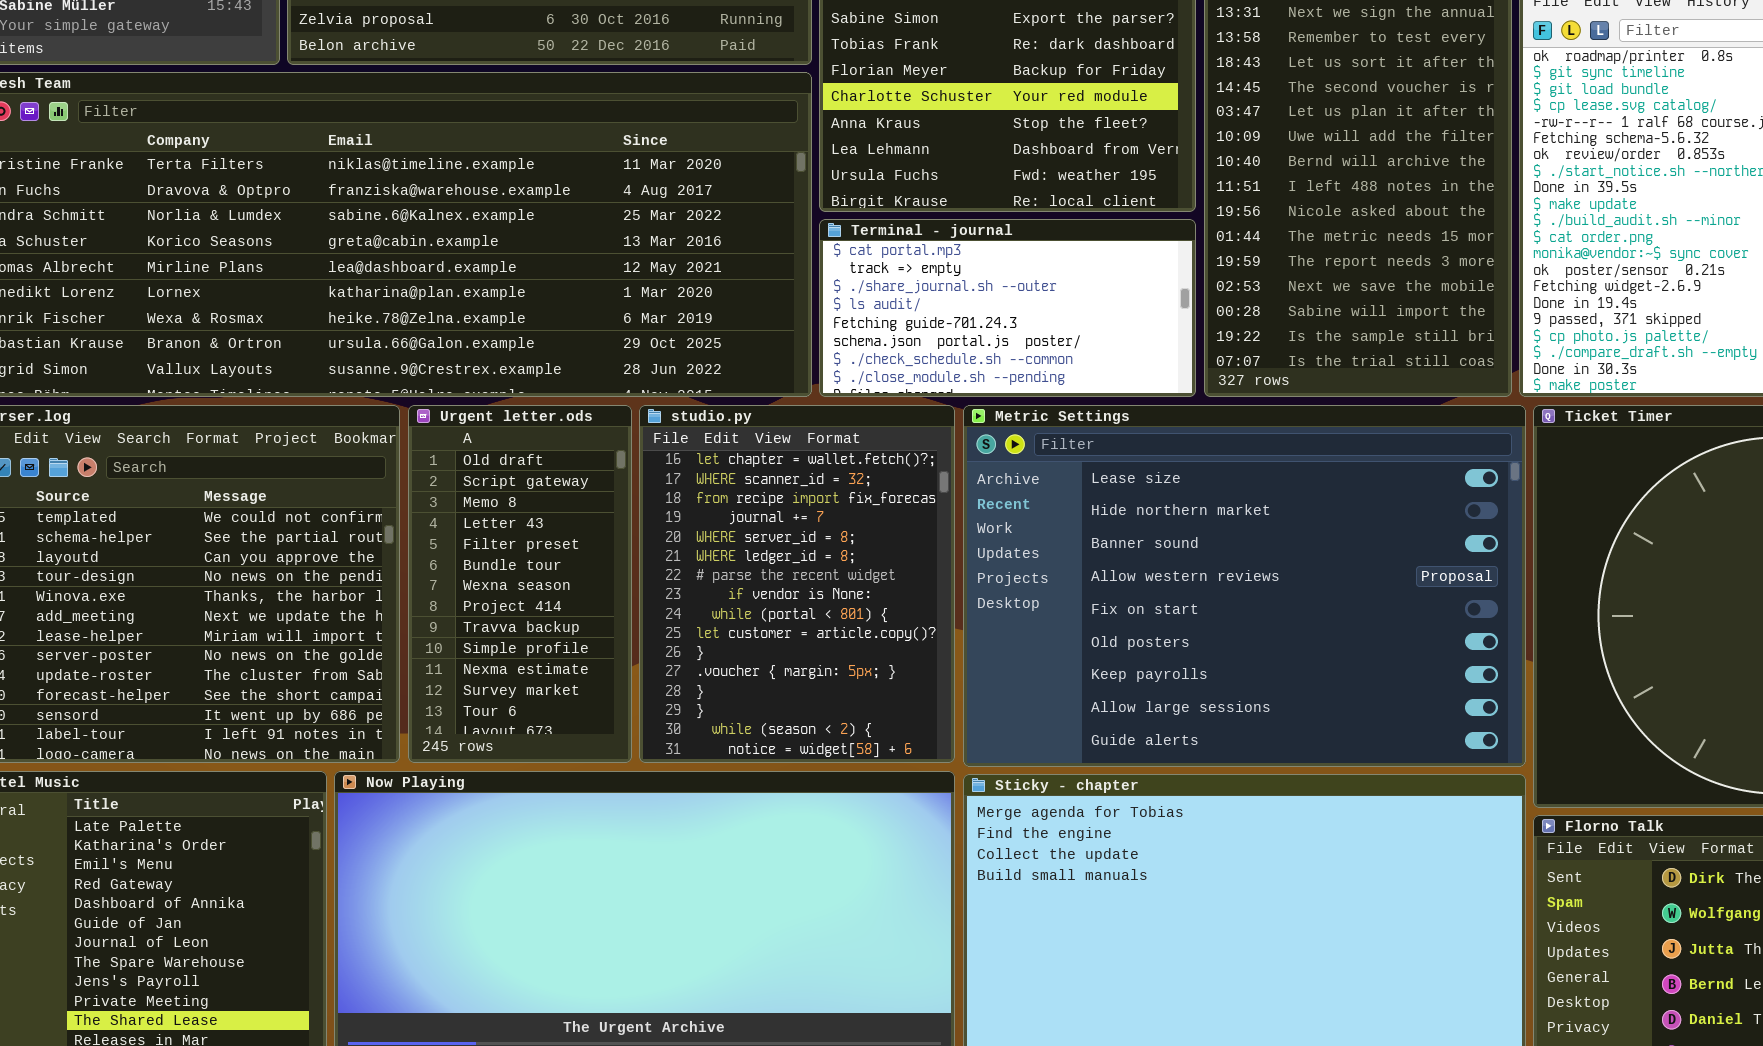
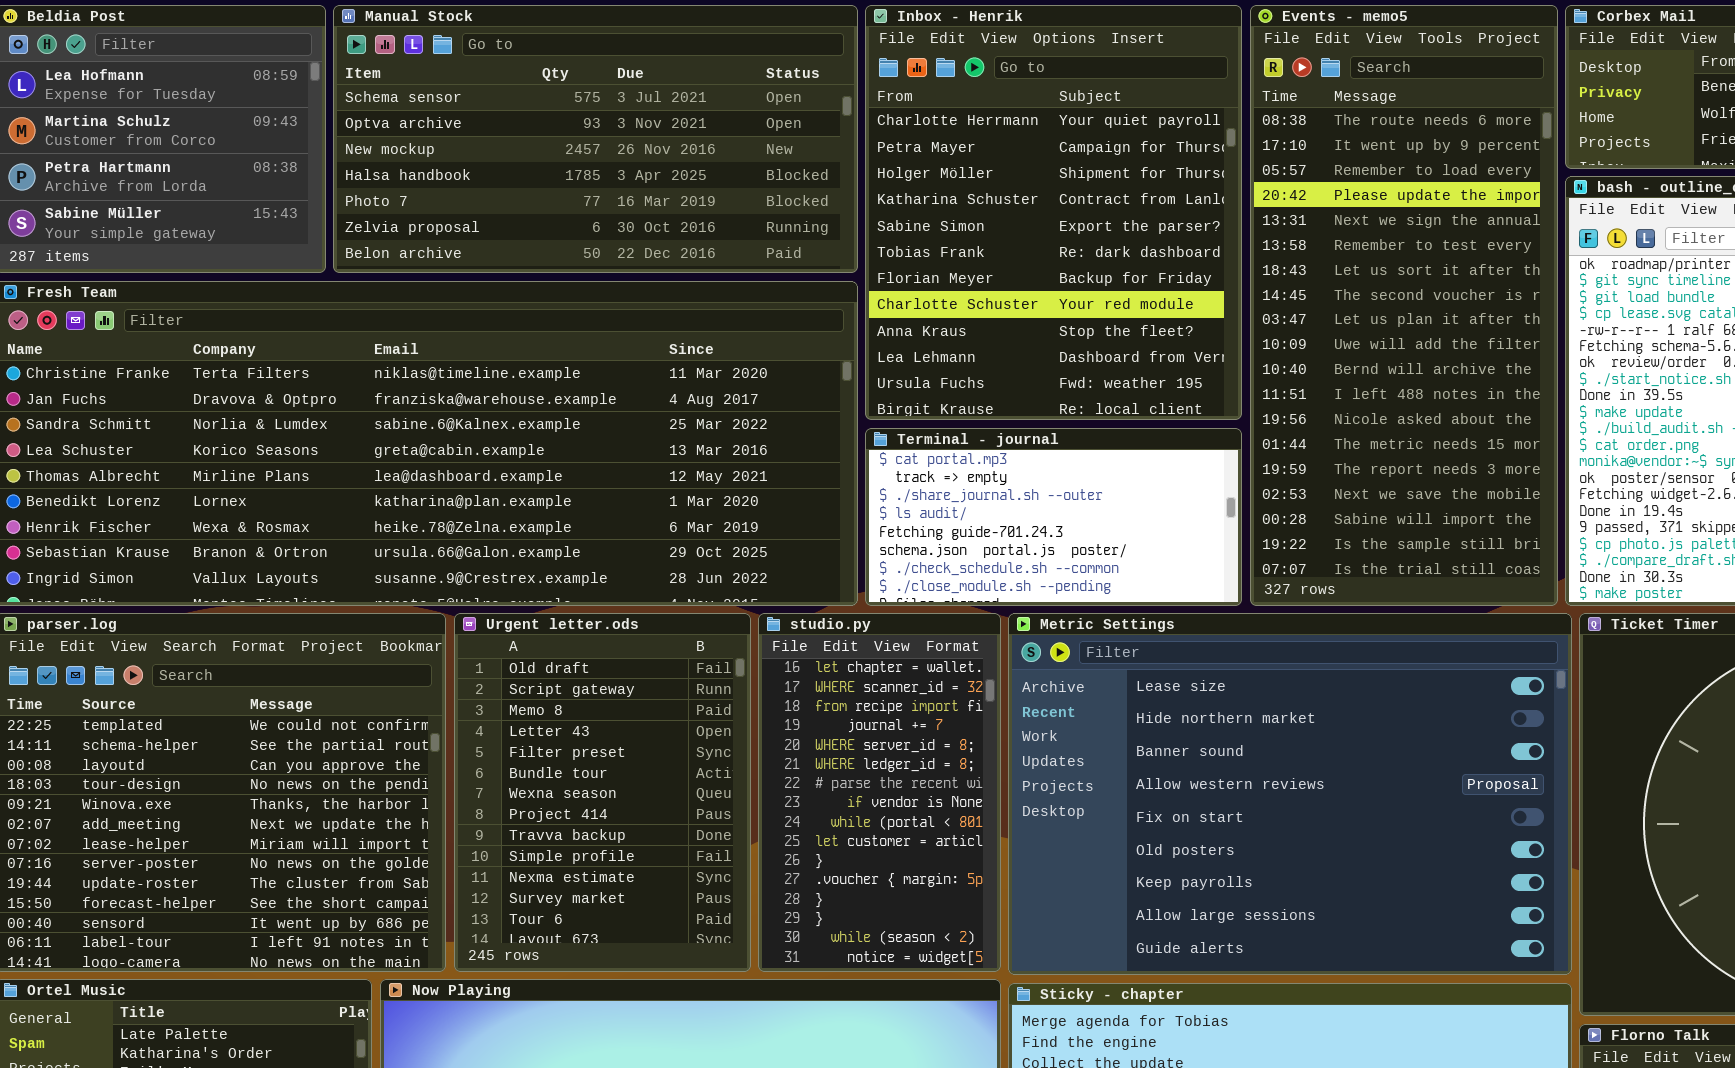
Urgent letter.ods: [408,405,632,763] -> [454,613,751,972], resized
studio.py: [639,405,955,763] -> [758,613,1001,972], resized

